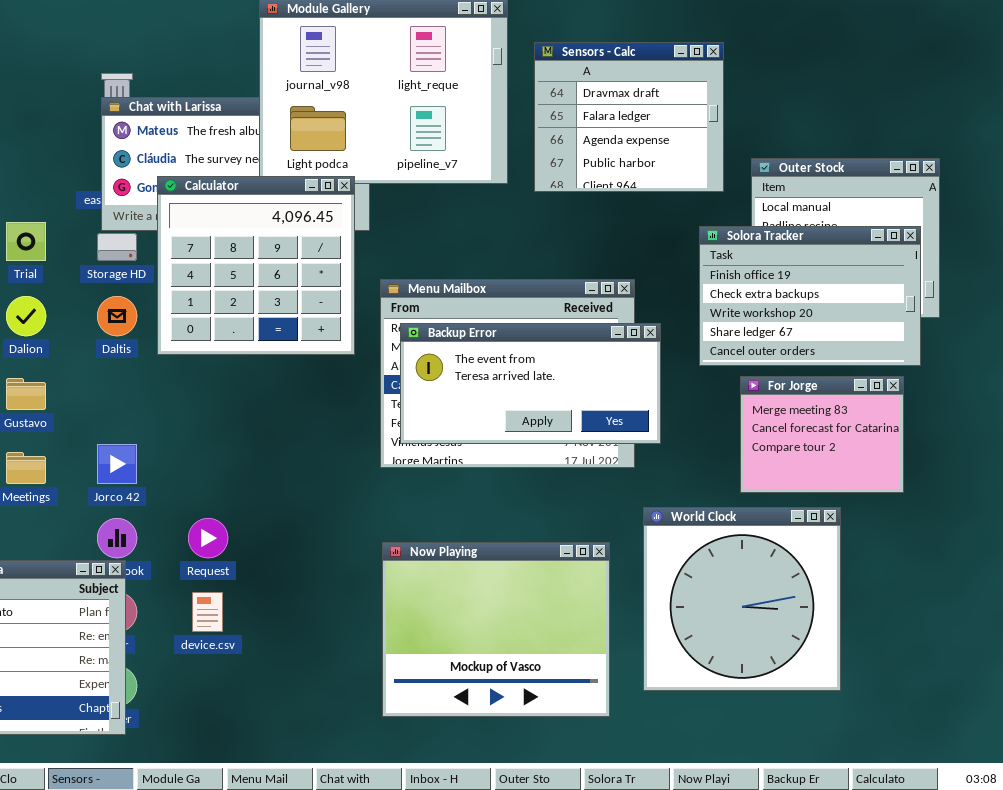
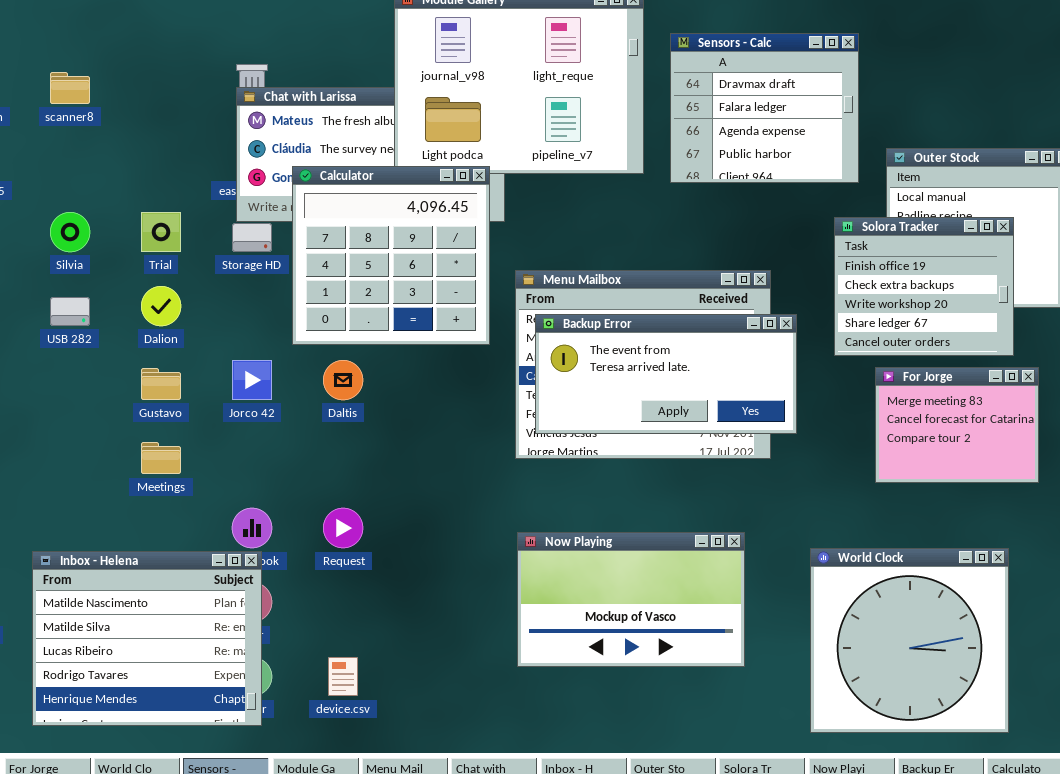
Solora Tracker: [699,226,921,366] -> [834,217,1014,356], resized
Daltis: [97,296,137,336] -> [323,360,363,400], moved
Jorco 42: [97,444,137,484] -> [232,360,272,400], moved
World Clock: [643,507,841,691] -> [810,548,1009,733], moved
Now Playing: [382,542,610,717] -> [517,532,745,667], resized
device.csv: [192,592,223,632] -> [328,657,358,696], moved

